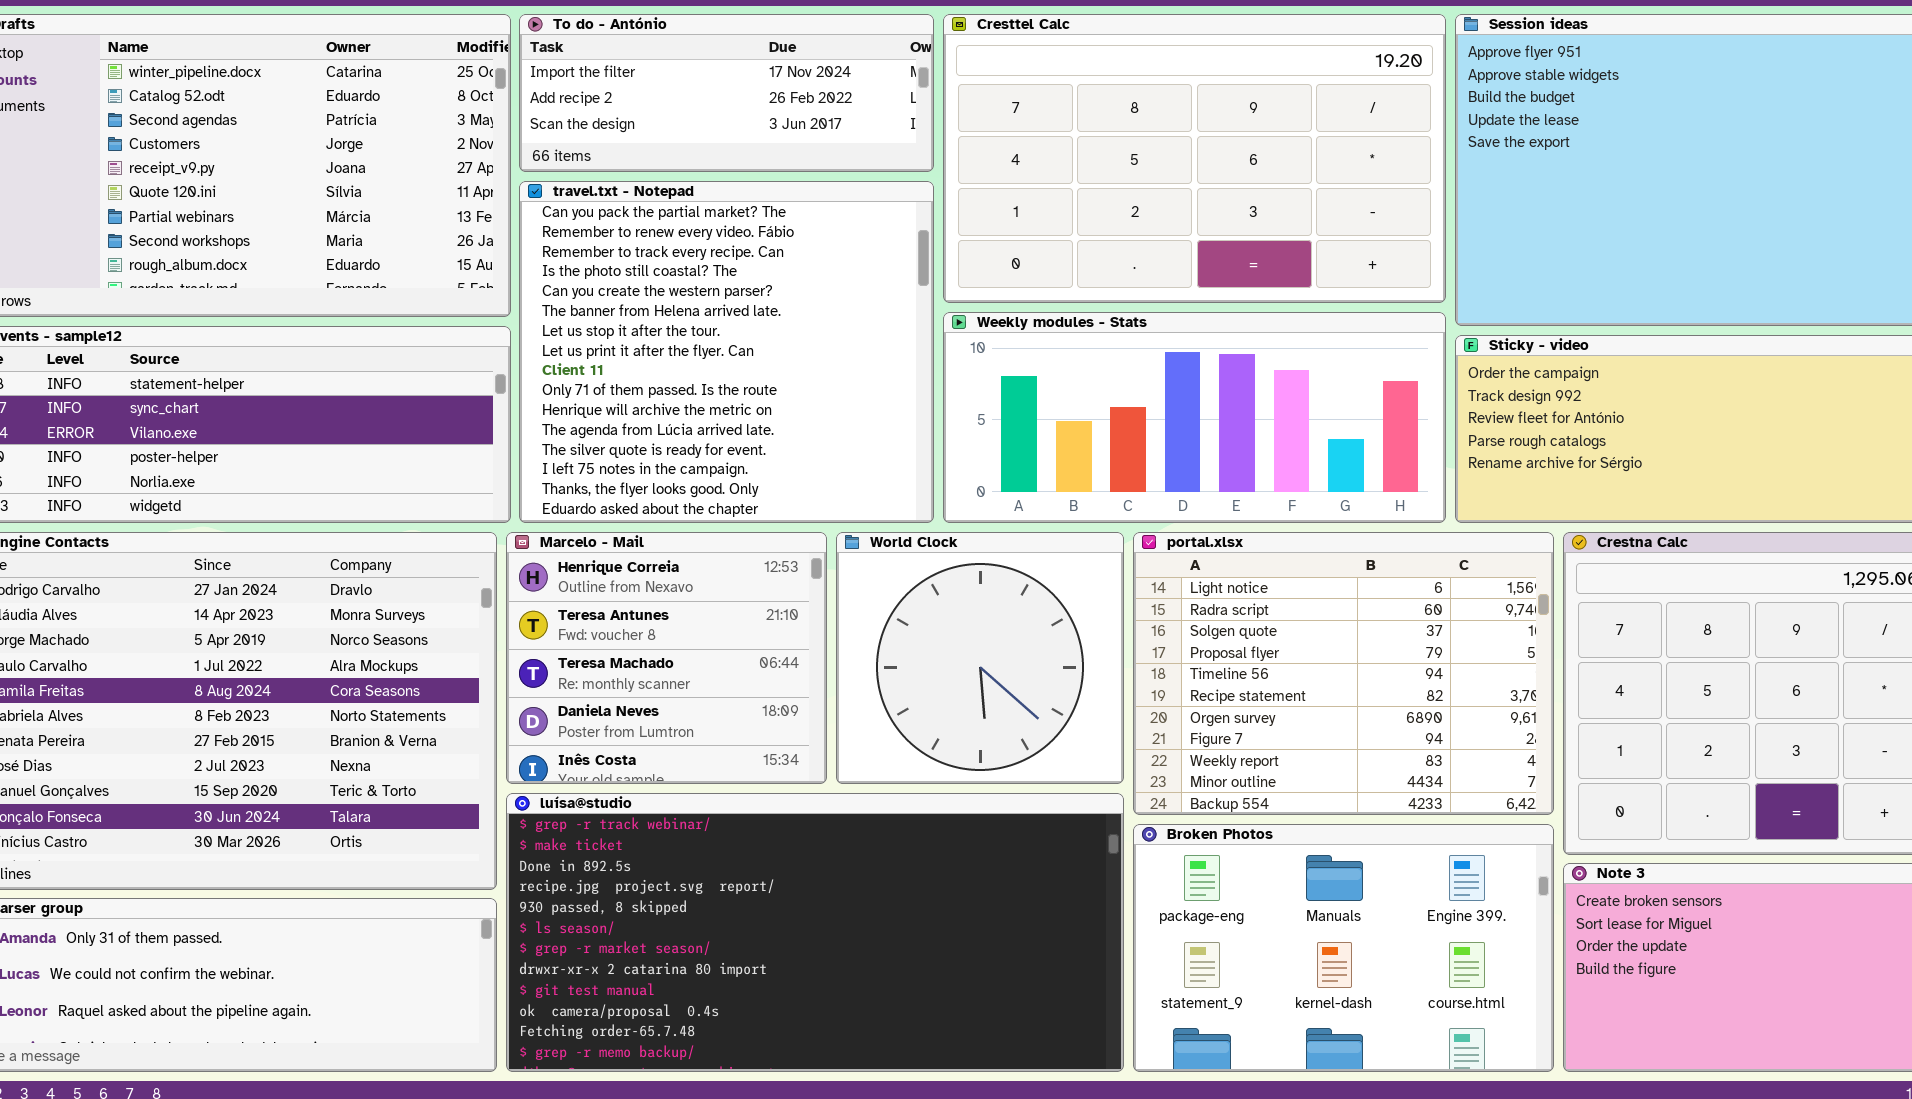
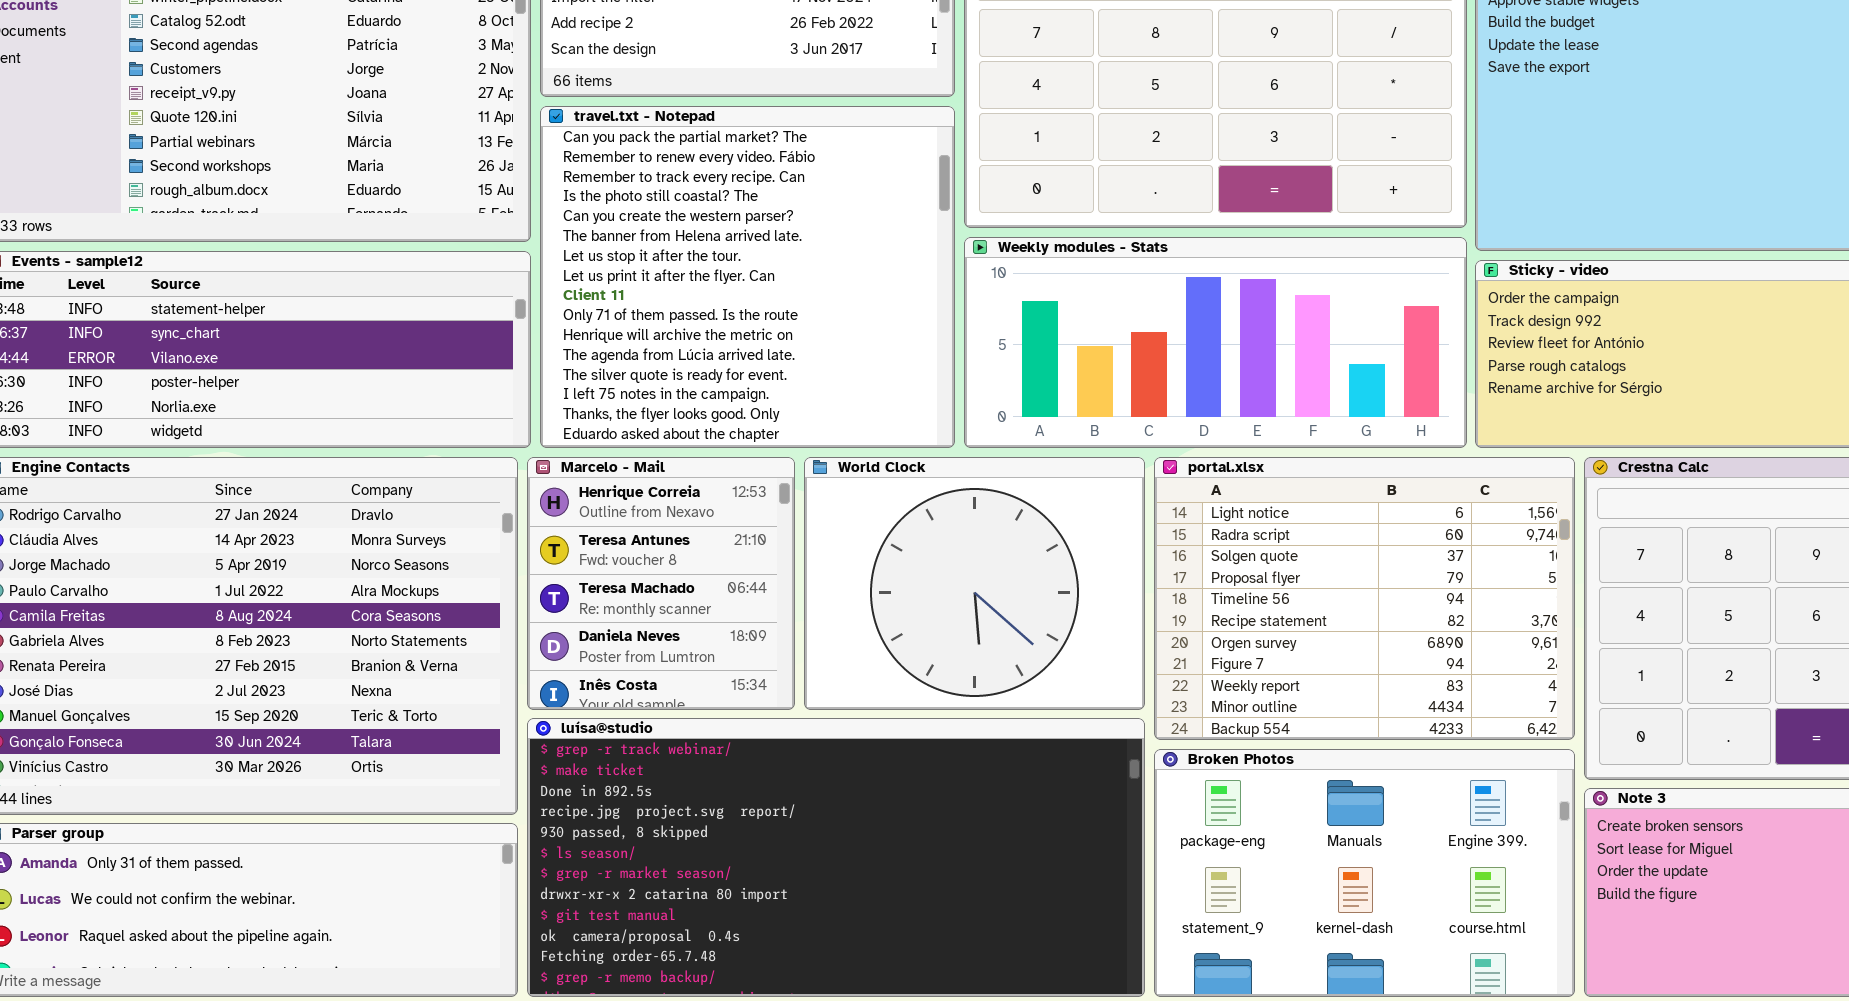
Marcelo - Mail: [506,532,827,784] -> [527,457,795,710], resized
World Clock: [836,532,1124,784] -> [804,457,1145,710], resized

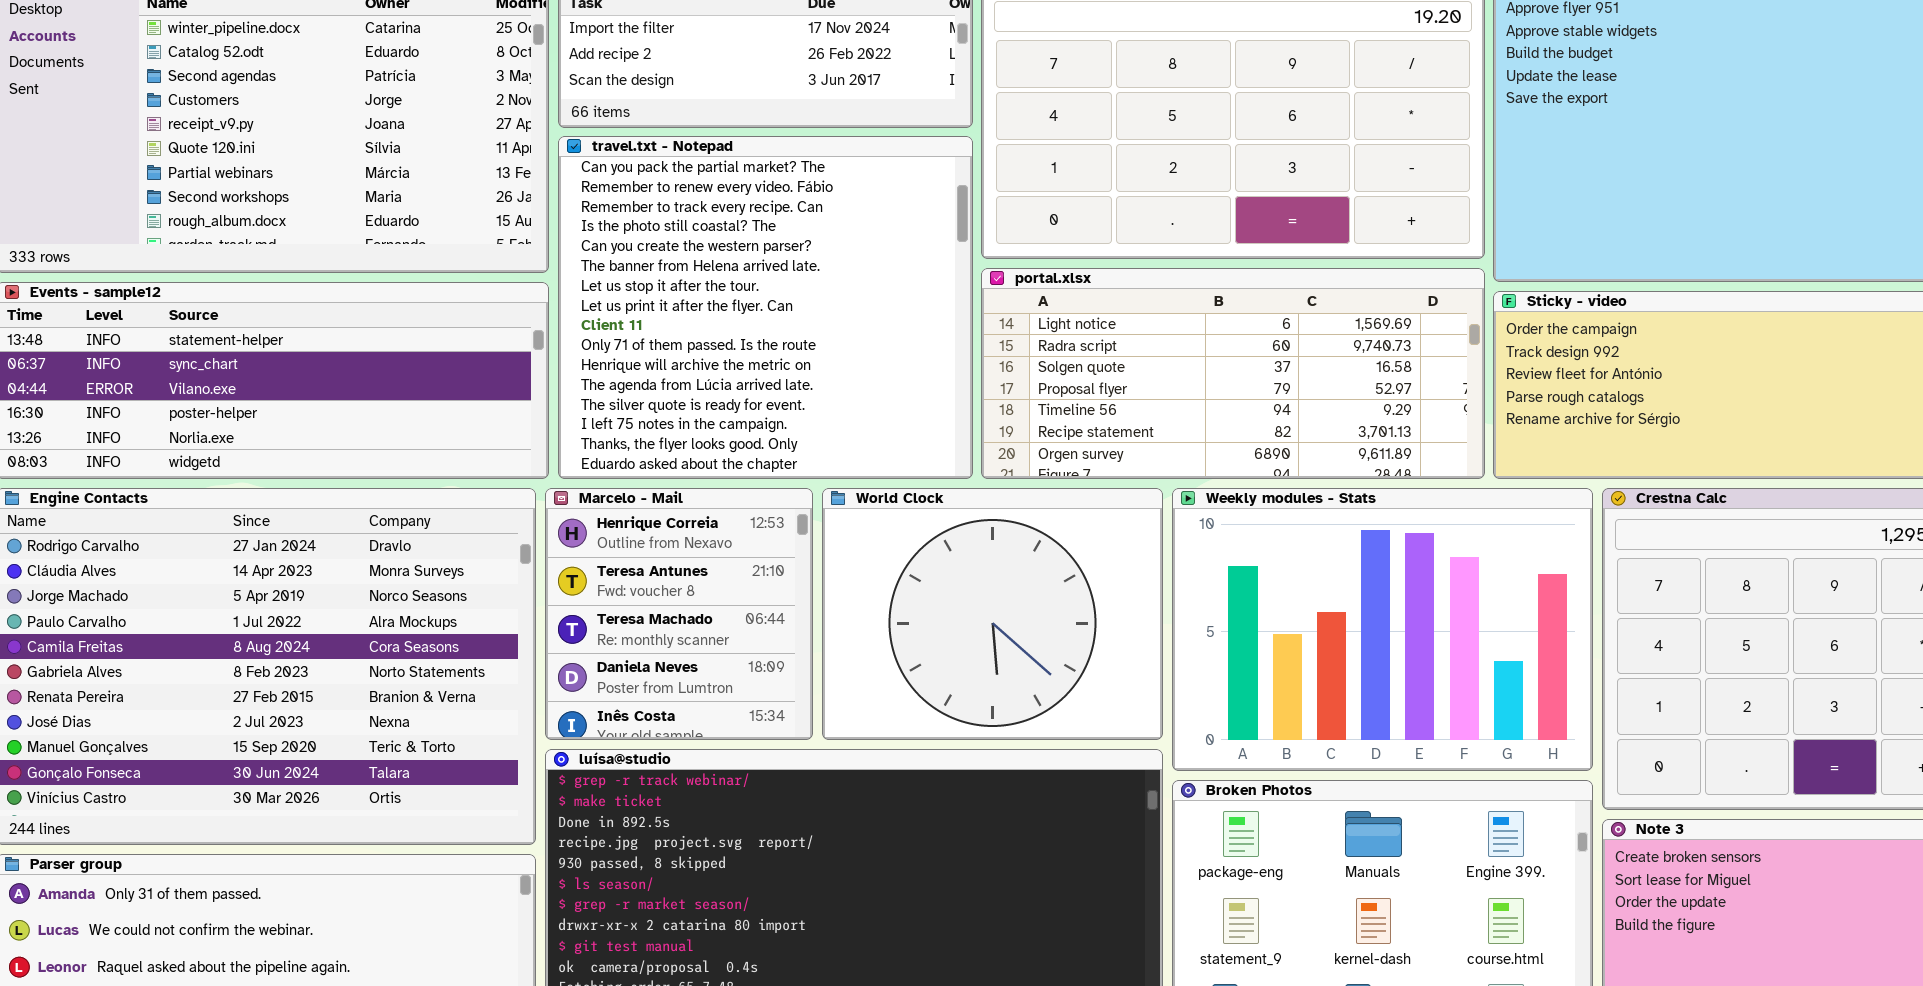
Weekly modules - Stats: [964,237,1467,448] -> [1172,488,1593,771], moved, resized
portal.xlsx: [1154,457,1575,740] -> [981,268,1485,479], moved, resized

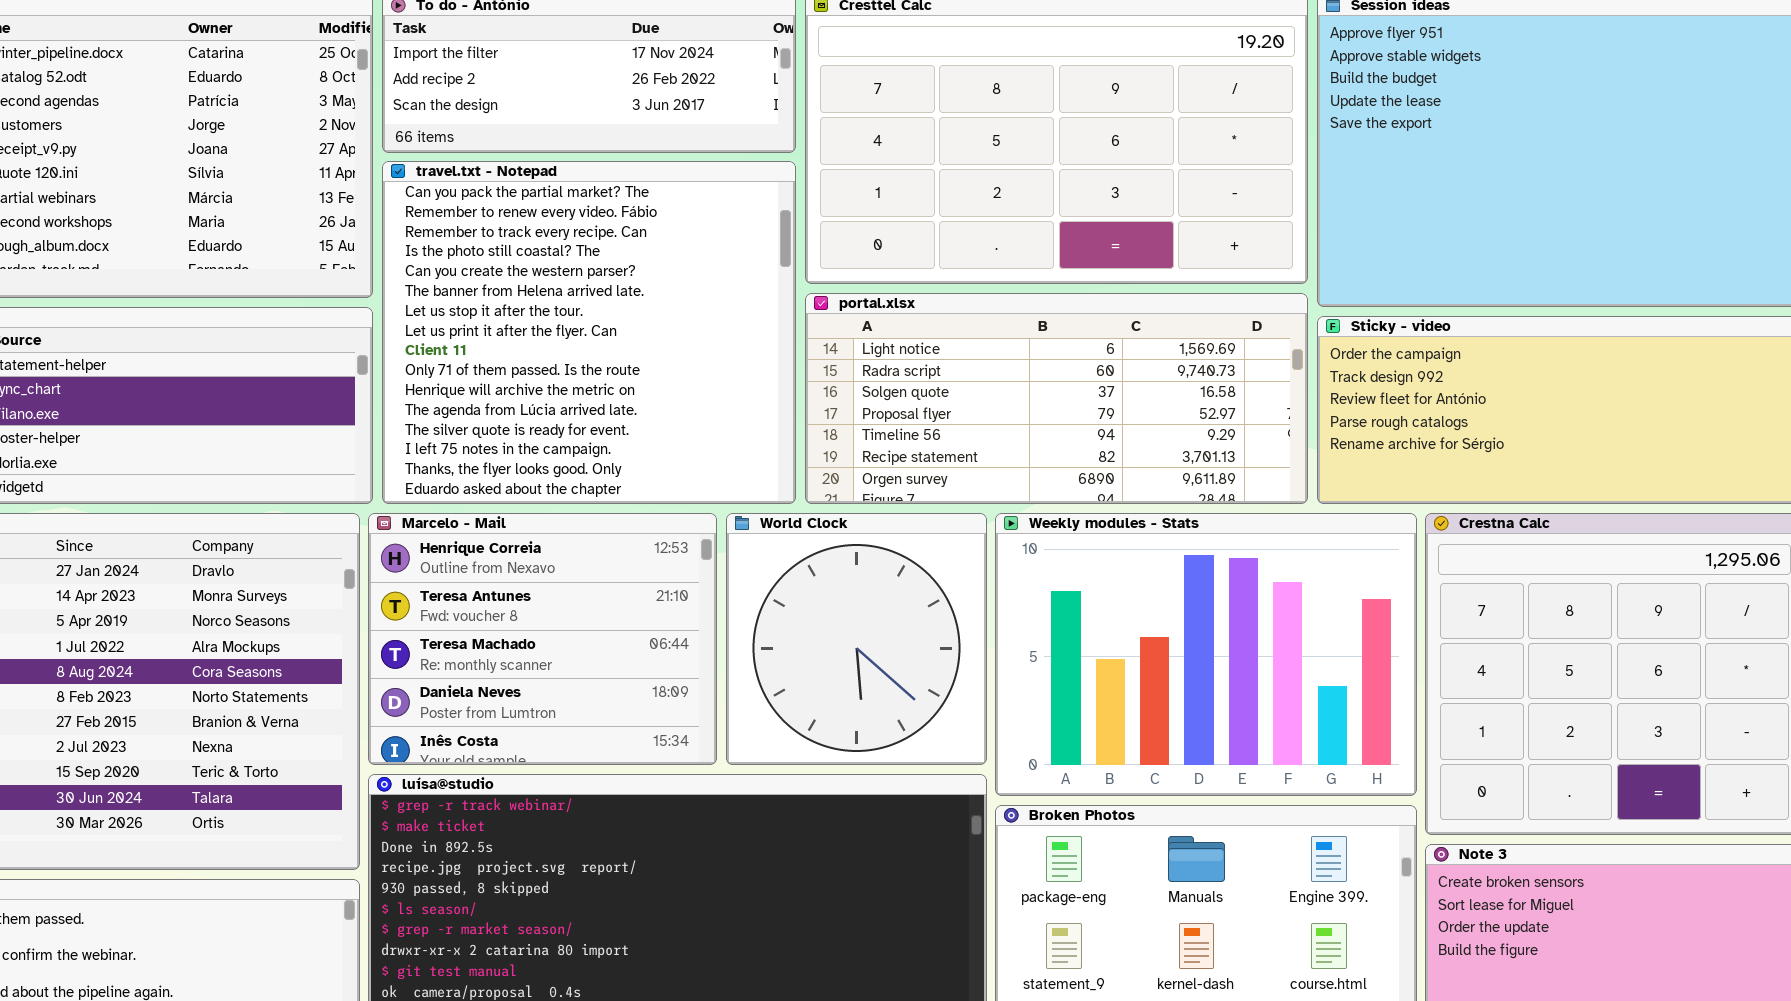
Marcelo - Mail: [545,488,813,740] -> [368,513,717,765], resized
World Clock: [822,488,1163,740] -> [726,513,987,765], resized

